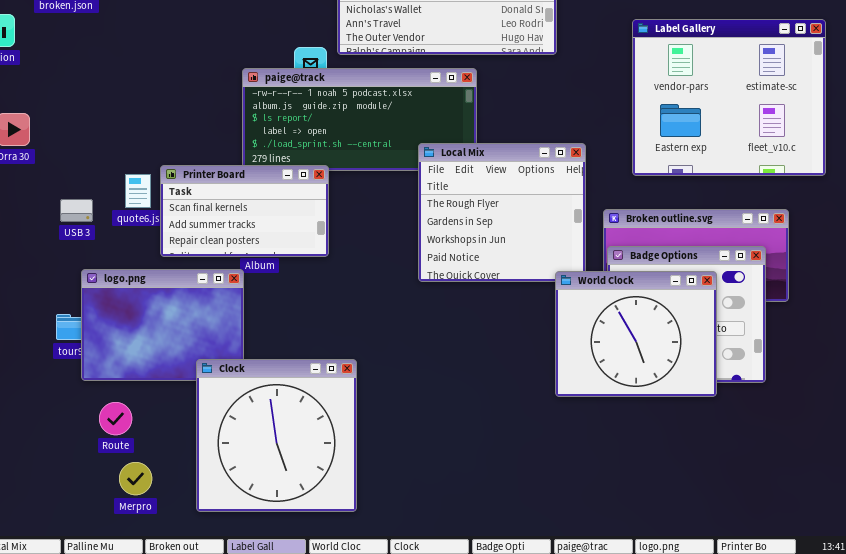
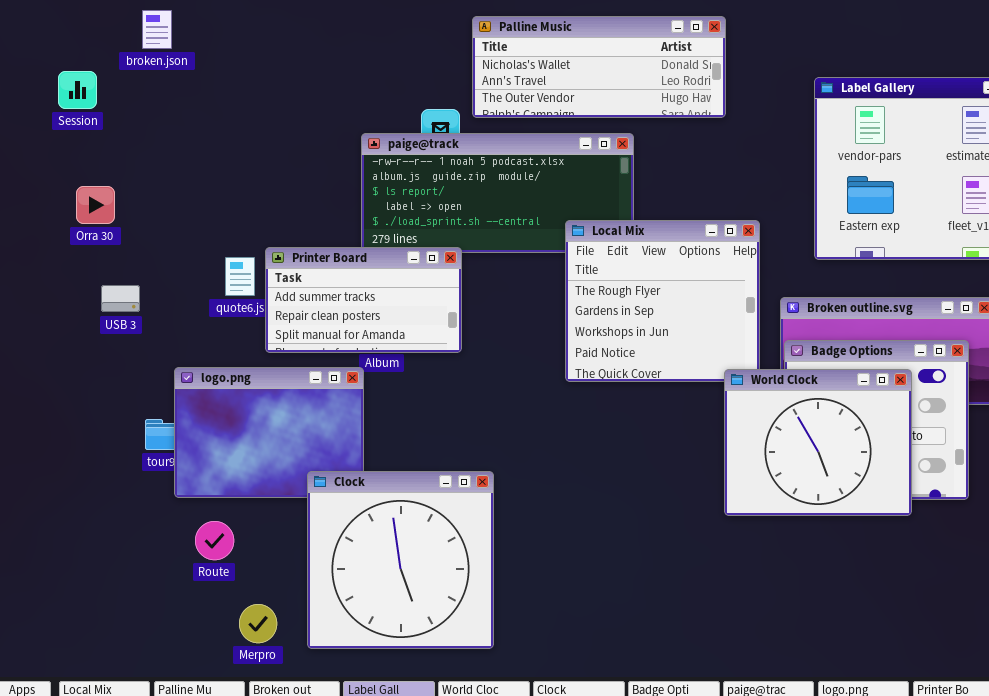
Printer Board: [160,165,329,257] -> [265,247,462,353], scrolled down 1 row
USB 3: [60,199,93,222] -> [101,285,140,312], moved
Merpro: [119,462,152,495] -> [239,604,277,643], moved

